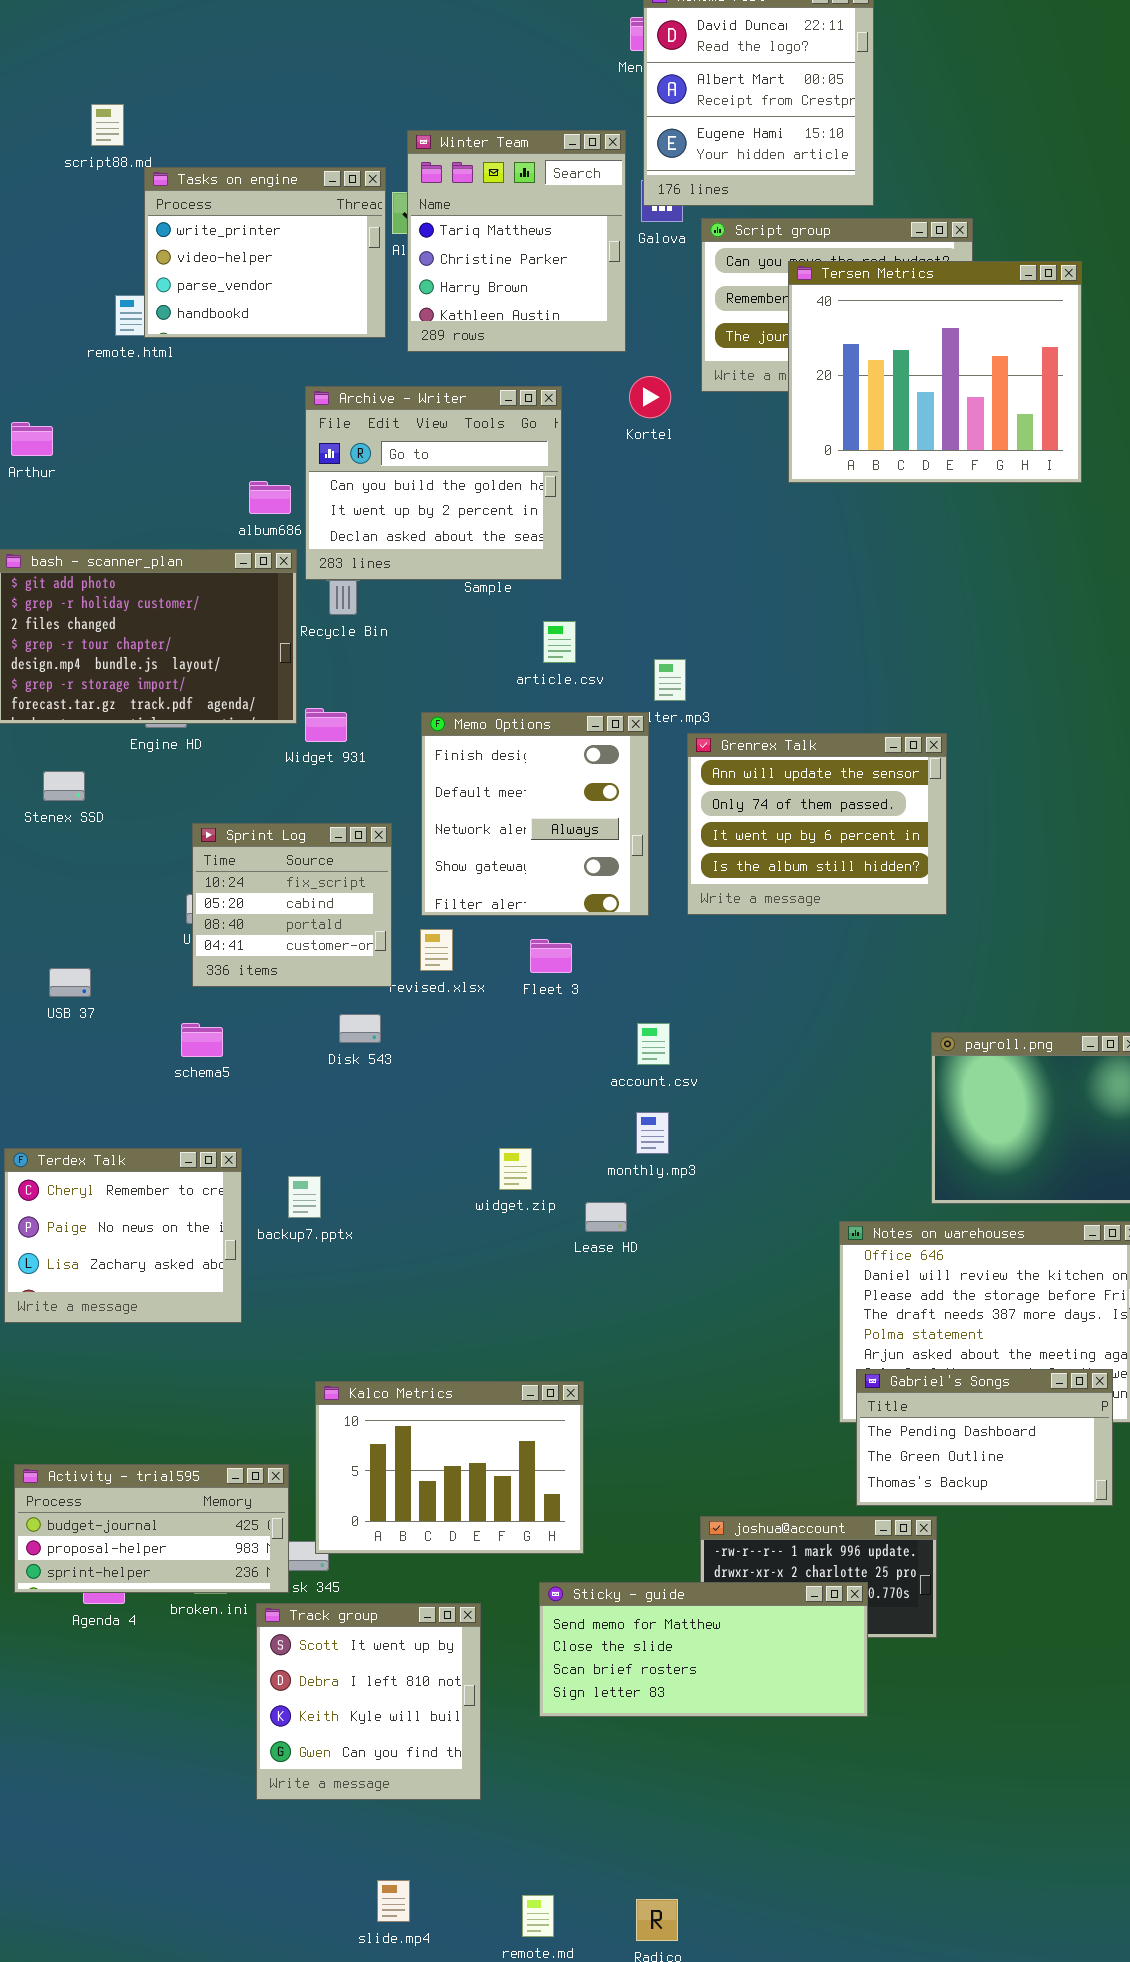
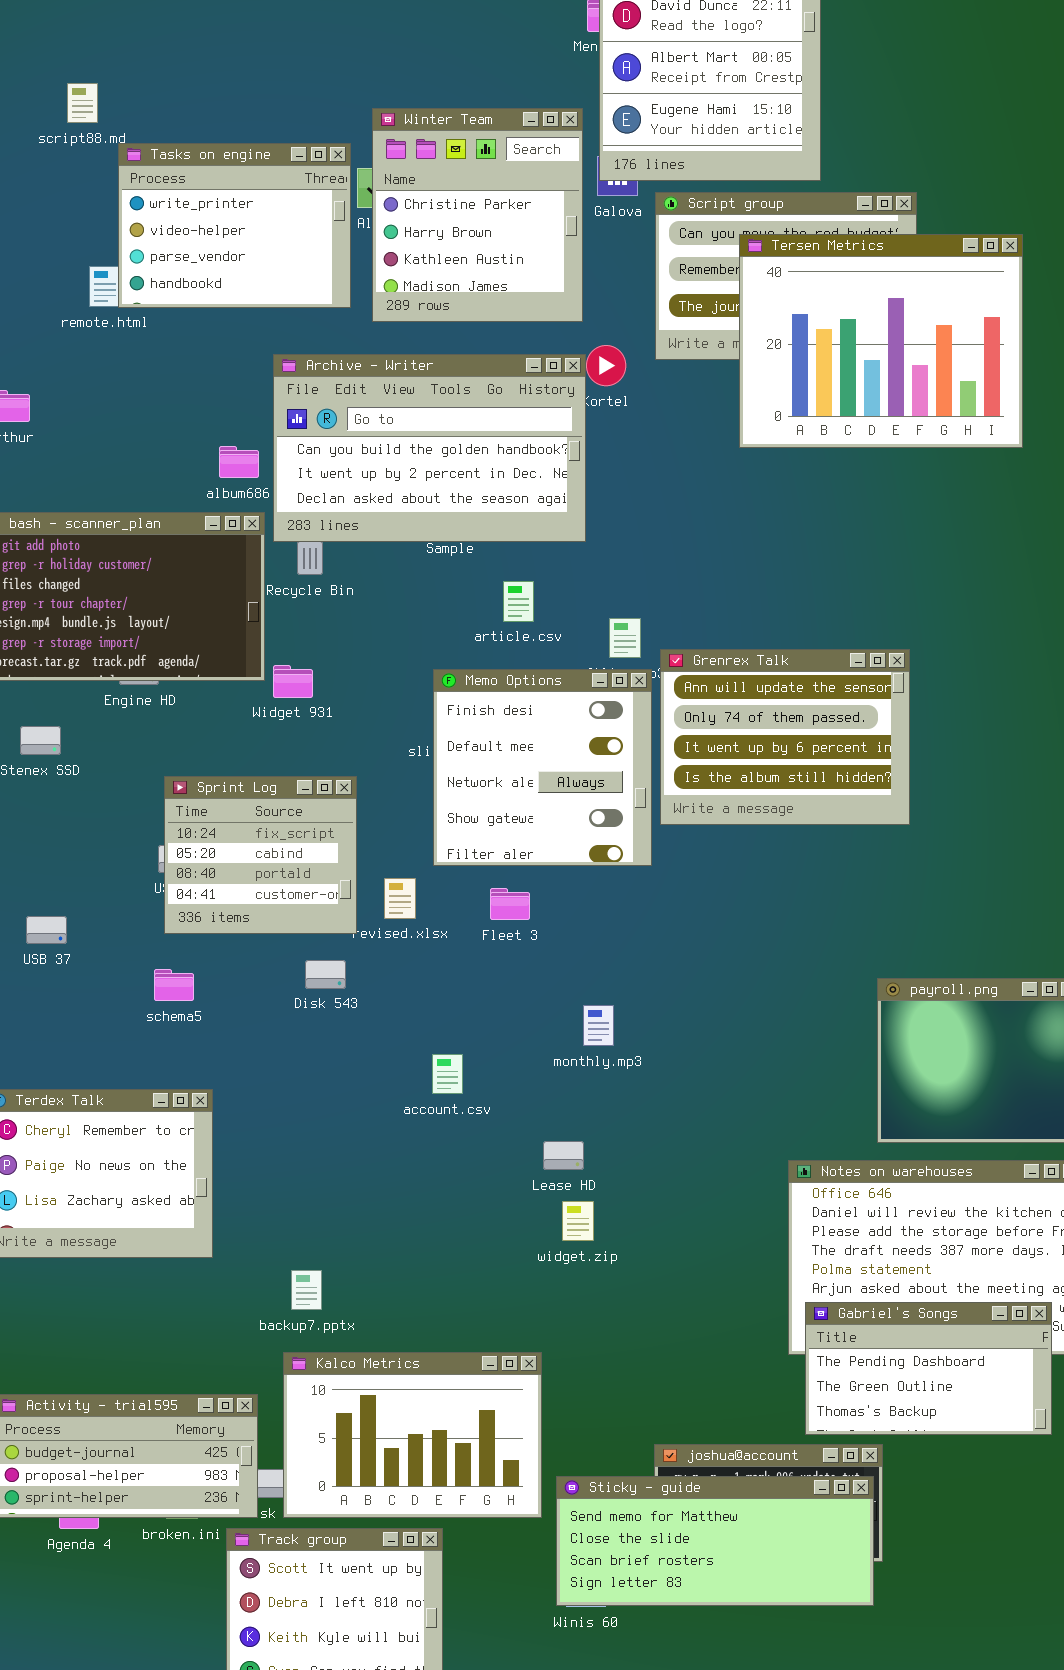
Winter Team: [407,130,626,352] -> [372,108,583,322], scrolled down 1 row
Archive - Writer: [305,386,562,580] -> [273,354,586,542], resized
Memo Options: [421,712,649,916] -> [433,669,652,866], moved
Grenrex Talk: [687,733,947,915] -> [660,649,910,825], moved
account.csv: [637,1023,670,1065] -> [432,1054,463,1094], moved
monthly.mp3: [636,1112,669,1154] -> [583,1005,614,1046], moved
widget.zip: [499,1148,532,1190] -> [562,1201,594,1241], moved
backup7.pptx: [288,1176,321,1218] -> [291,1270,322,1310], moved
Kalco Metrics: [315,1381,584,1554] -> [283,1352,542,1518], moved
Sticky - guide: [539,1582,868,1717] -> [556,1476,874,1606], moved

